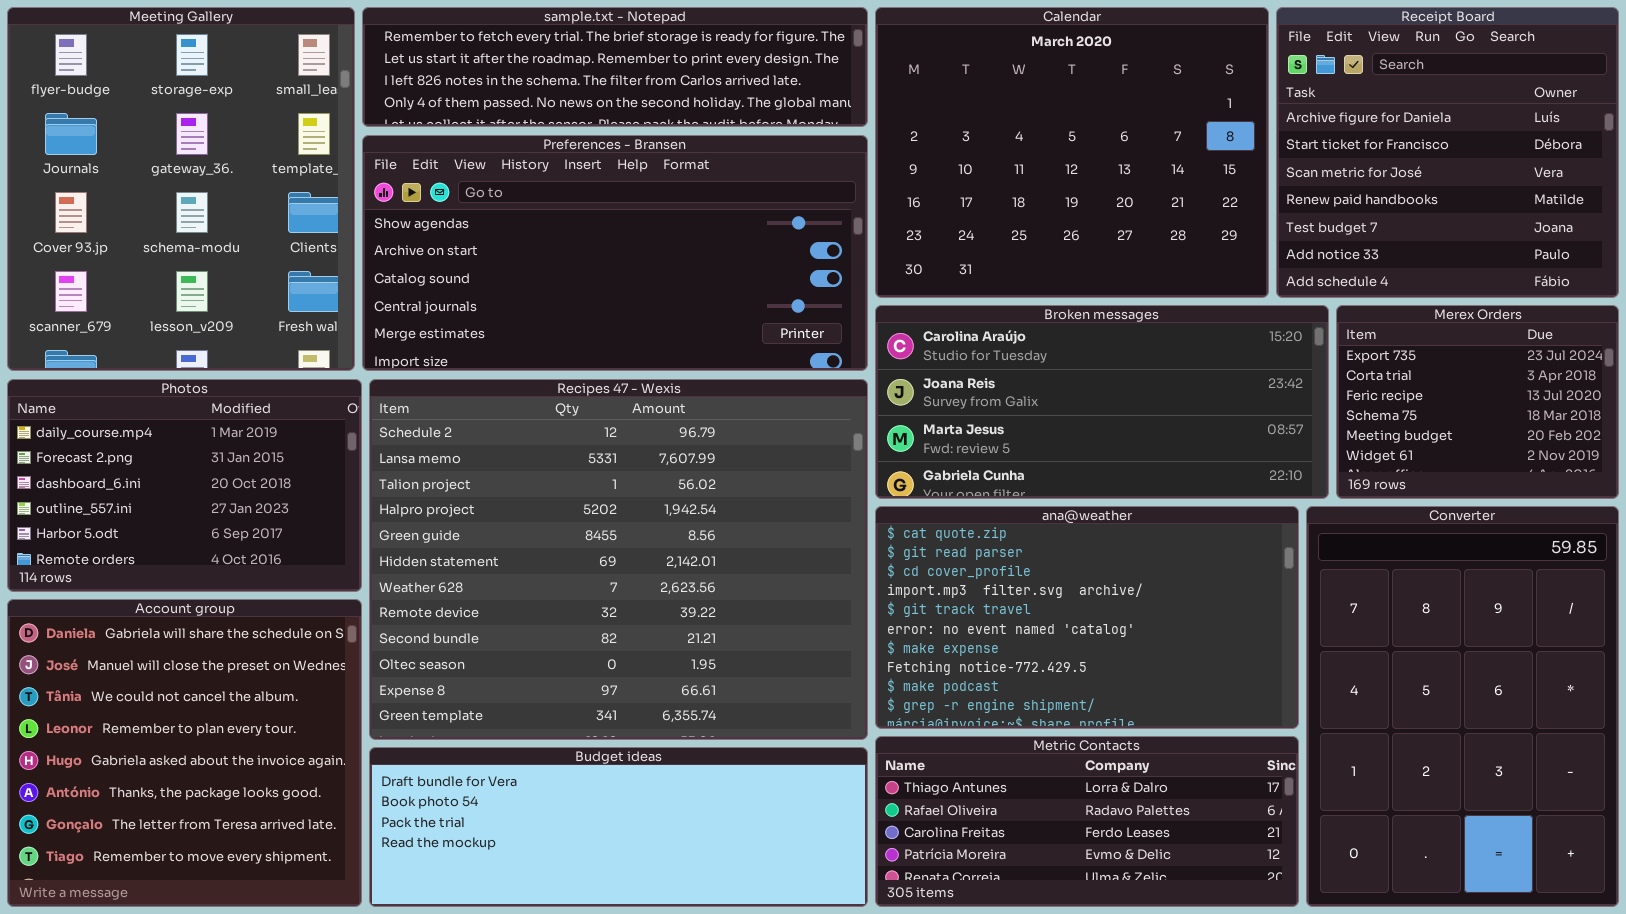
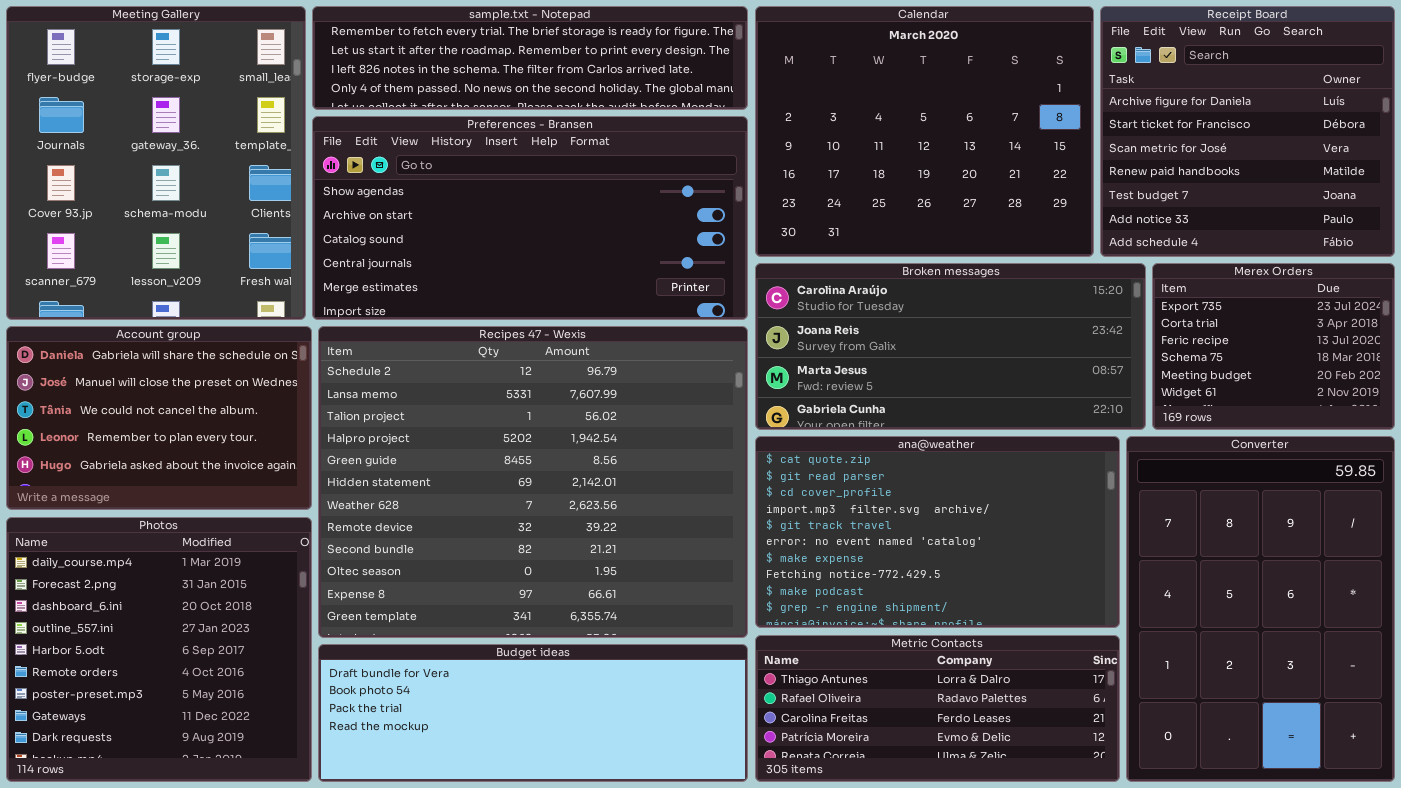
Photos: [7,379,362,592] -> [6,517,312,782], moved, resized
Account group: [7,599,362,907] -> [6,326,312,510], moved, resized

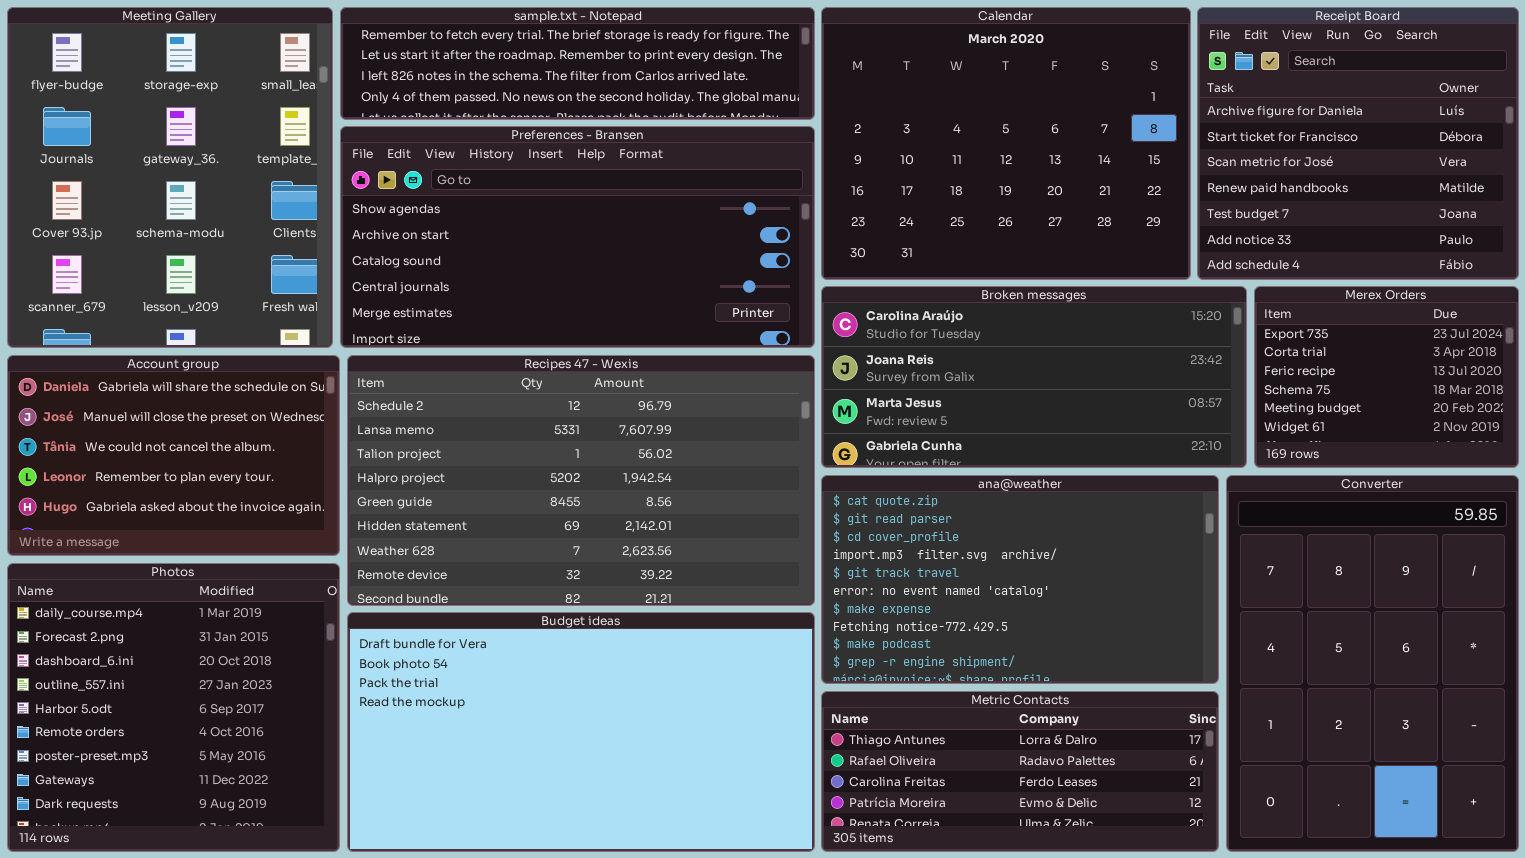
Recipes 47 - Wexis: [318,326,748,638] -> [347,355,815,606], resized
Budget ideas: [318,644,748,782] -> [347,612,815,852], resized

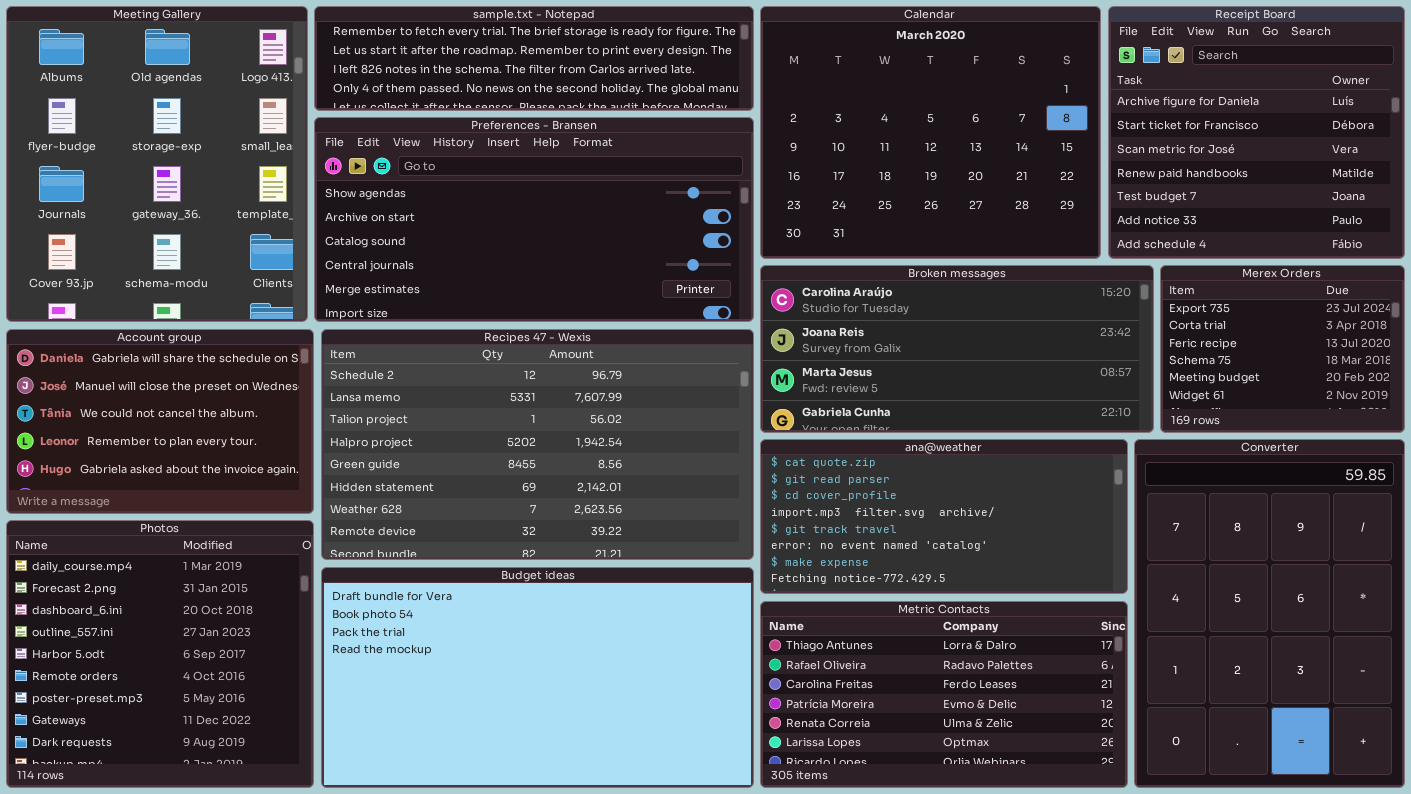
Meeting Gallery: [7,7,333,348] -> [6,6,308,322], scrolled up 1 row
ana@weather: [821,475,1219,684] -> [760,439,1128,594], resized
Metric Contacts: [821,691,1219,852] -> [760,601,1128,788], resized

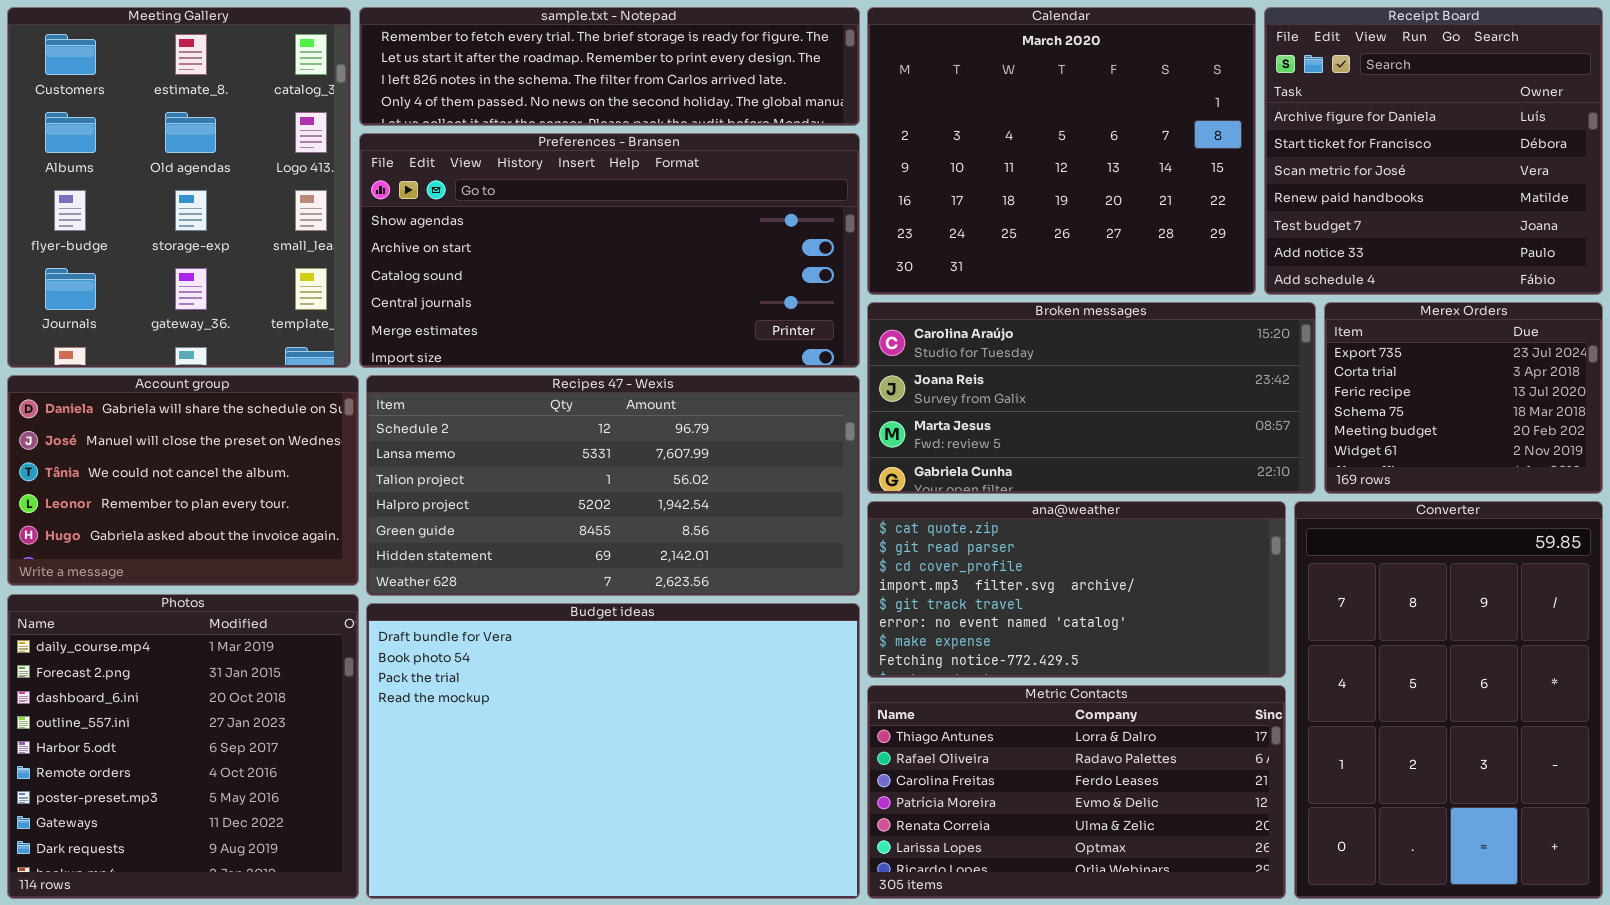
Meeting Gallery: [6,6,308,322] -> [7,7,351,368], scrolled up 1 row
Recipes 47 - Wexis: [321,329,754,560] -> [366,375,860,596], resized
Budget ideas: [321,567,754,788] -> [366,603,860,899], resized

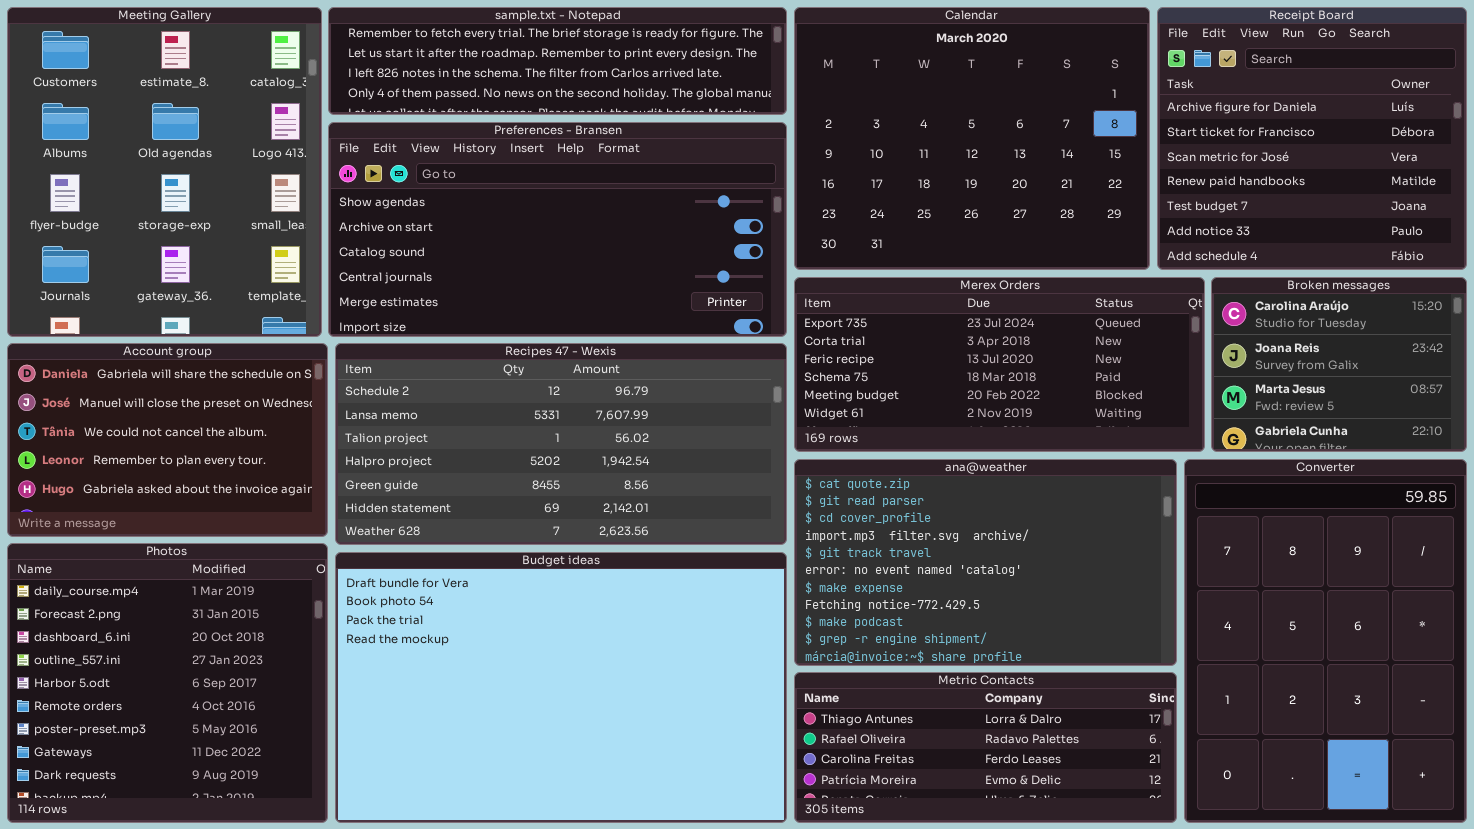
Broken messages: [867,302,1316,494] -> [1211,277,1467,452], moved, resized
Merex Orders: [1324,302,1603,494] -> [794,277,1205,452], moved, resized
ana@weather: [867,501,1286,678] -> [794,459,1177,666], resized
Metric Contacts: [867,685,1286,899] -> [794,672,1177,823], resized

